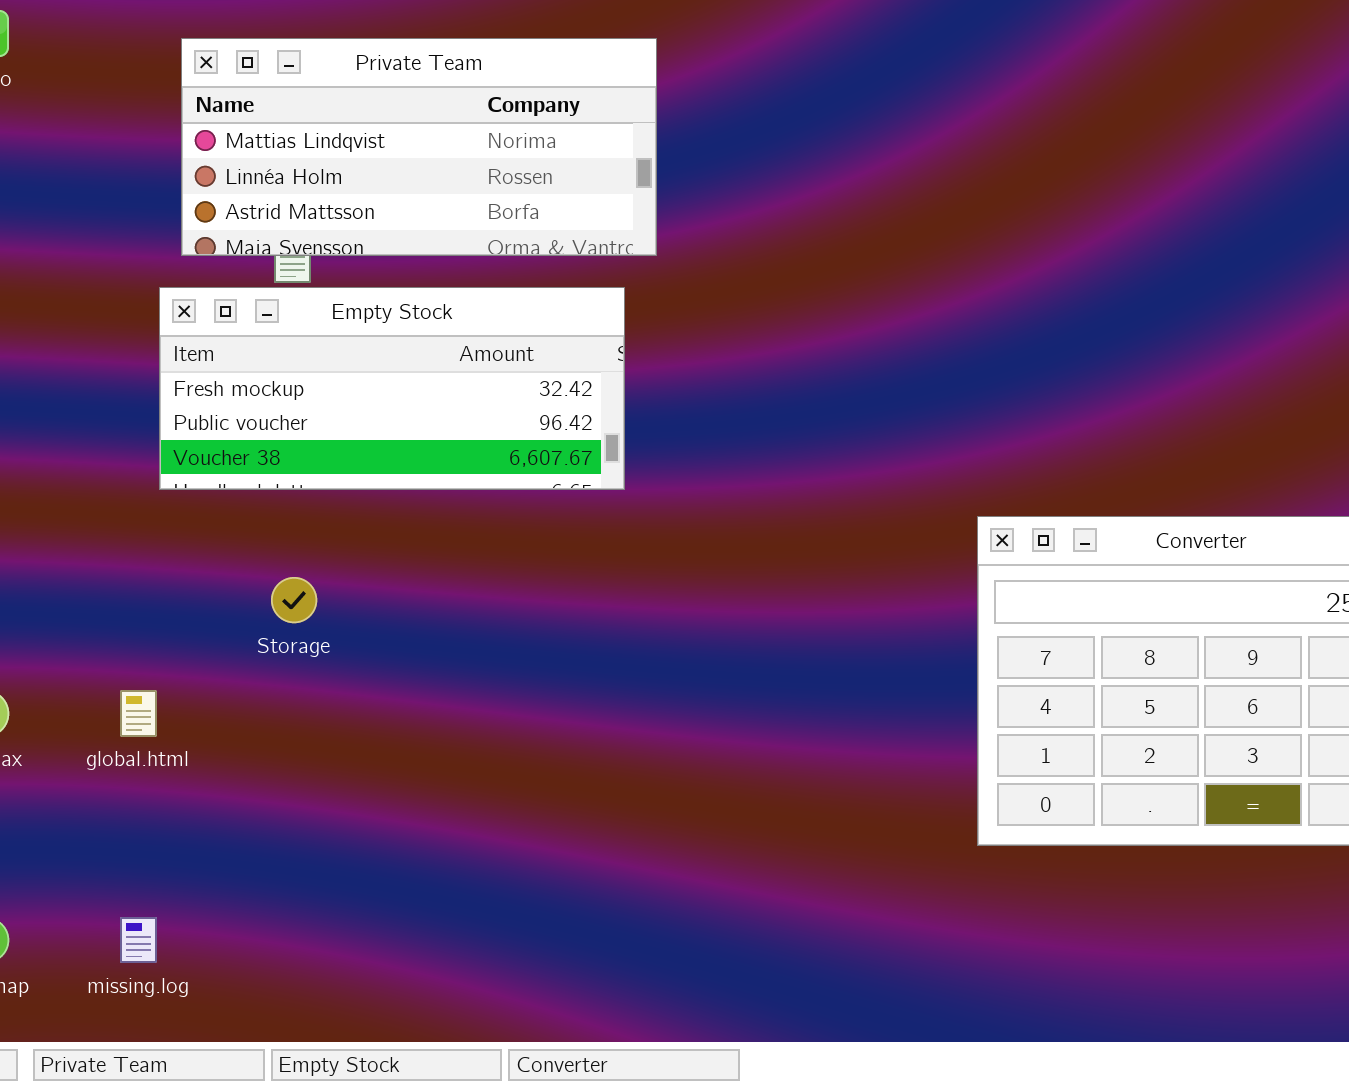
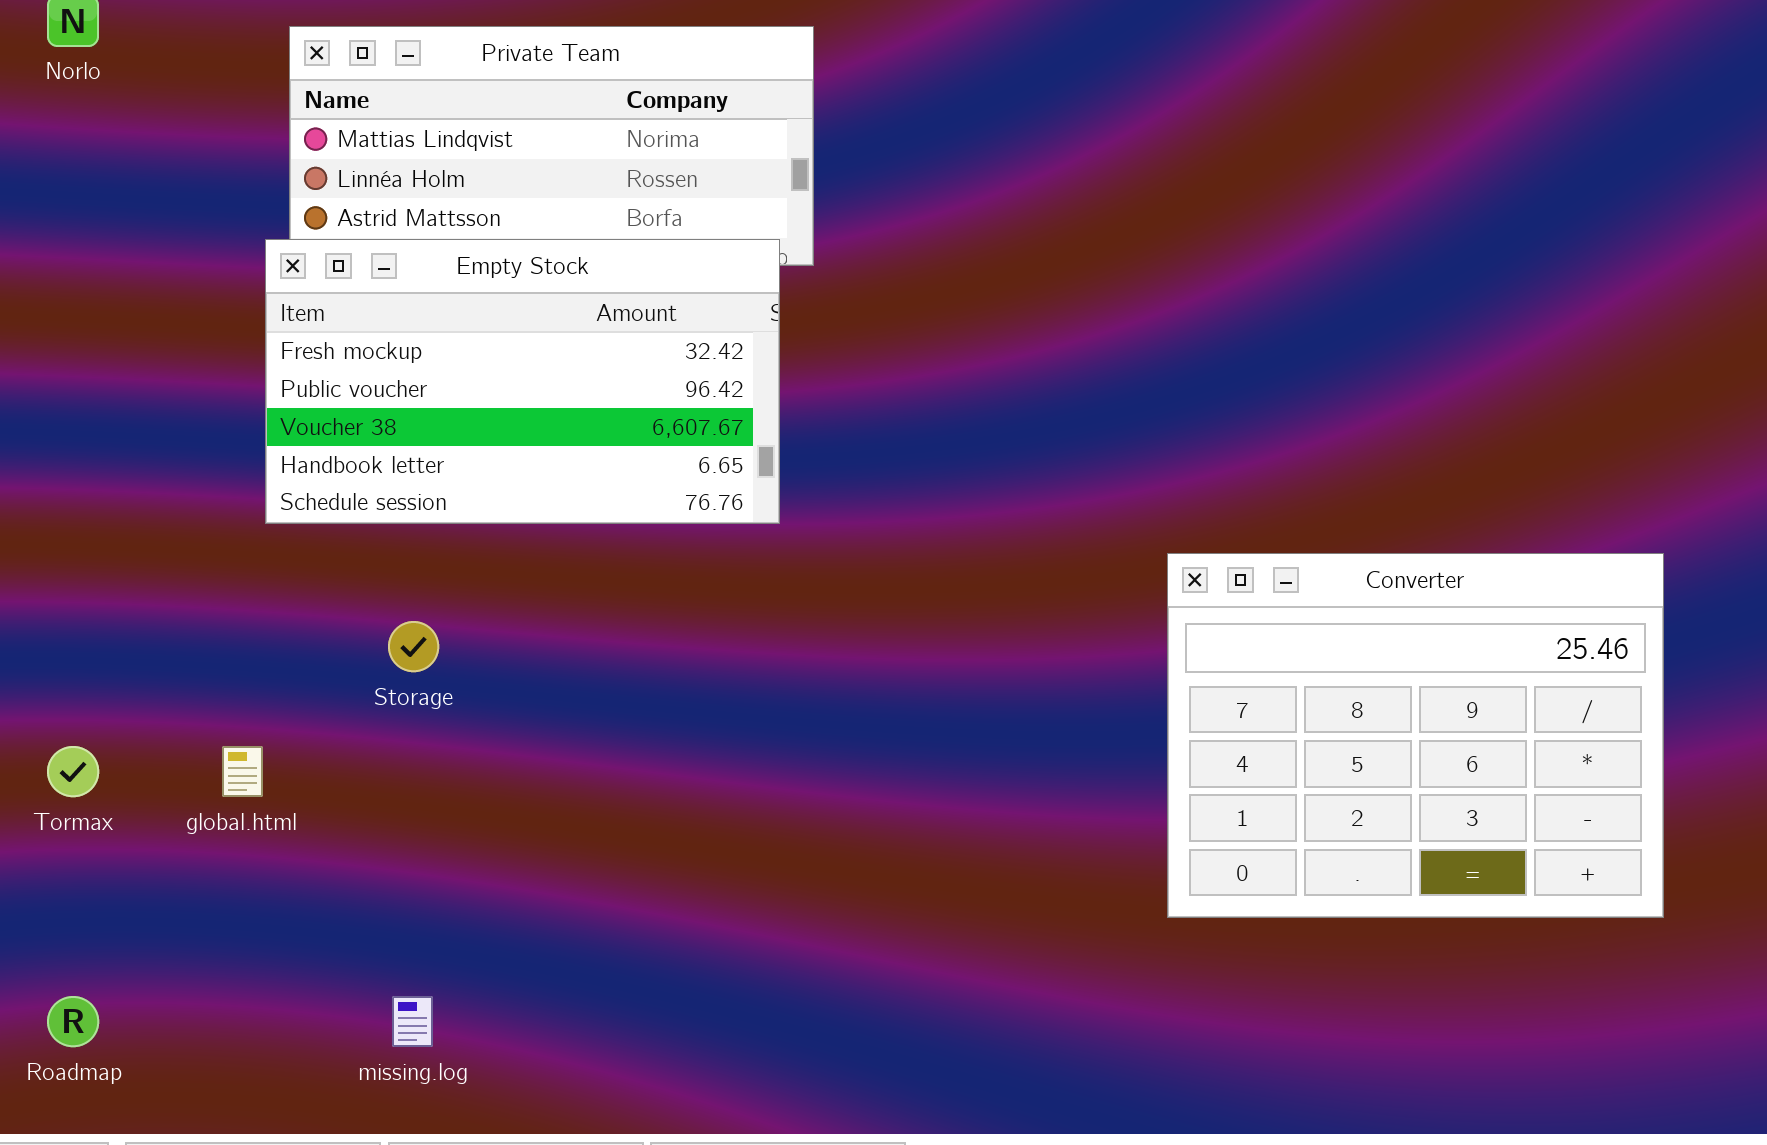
Empty Stock: [159,287,625,490] -> [265,239,780,524], resized
missing.log: [120,917,157,963] -> [392,996,433,1047], moved

